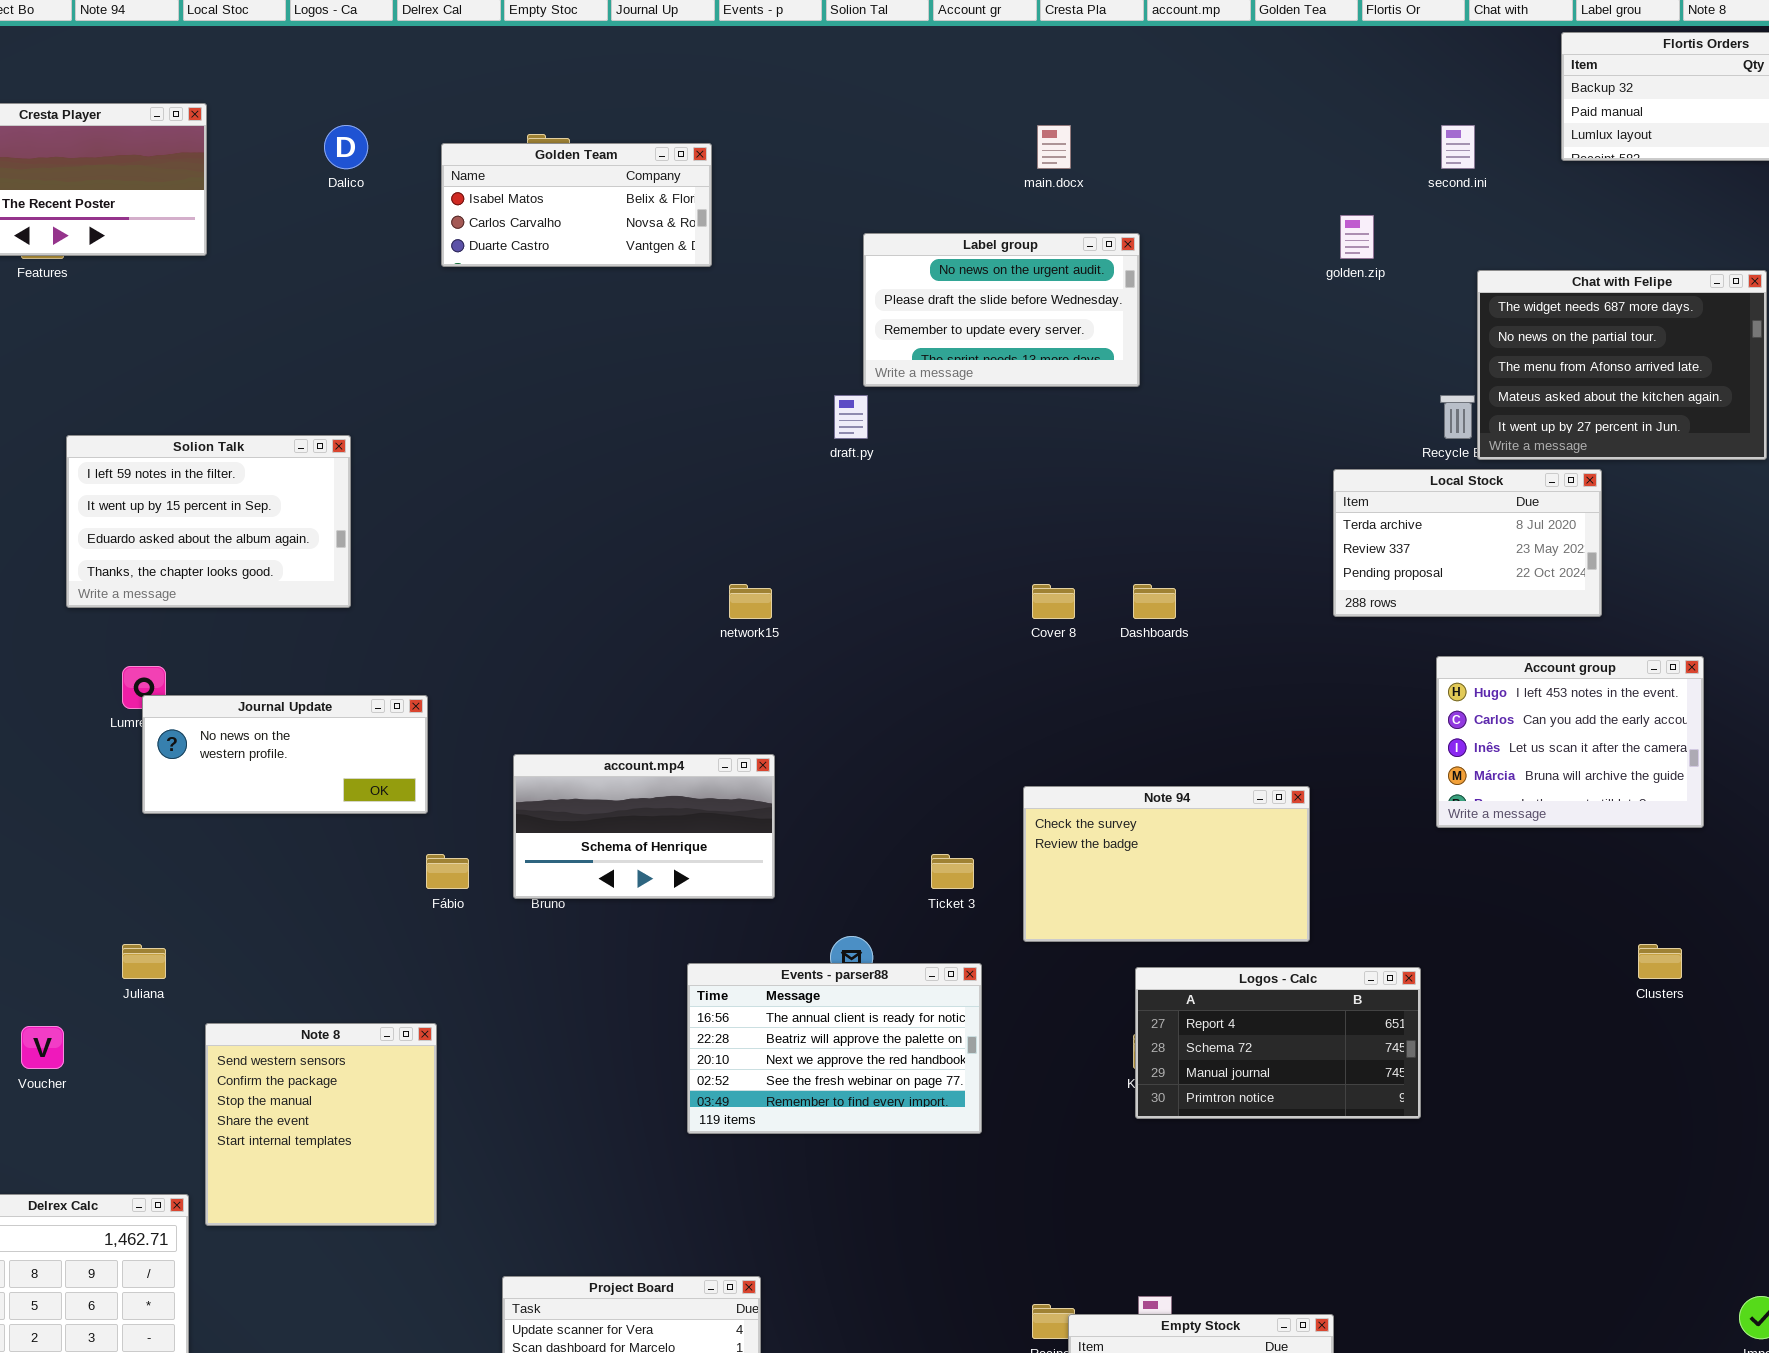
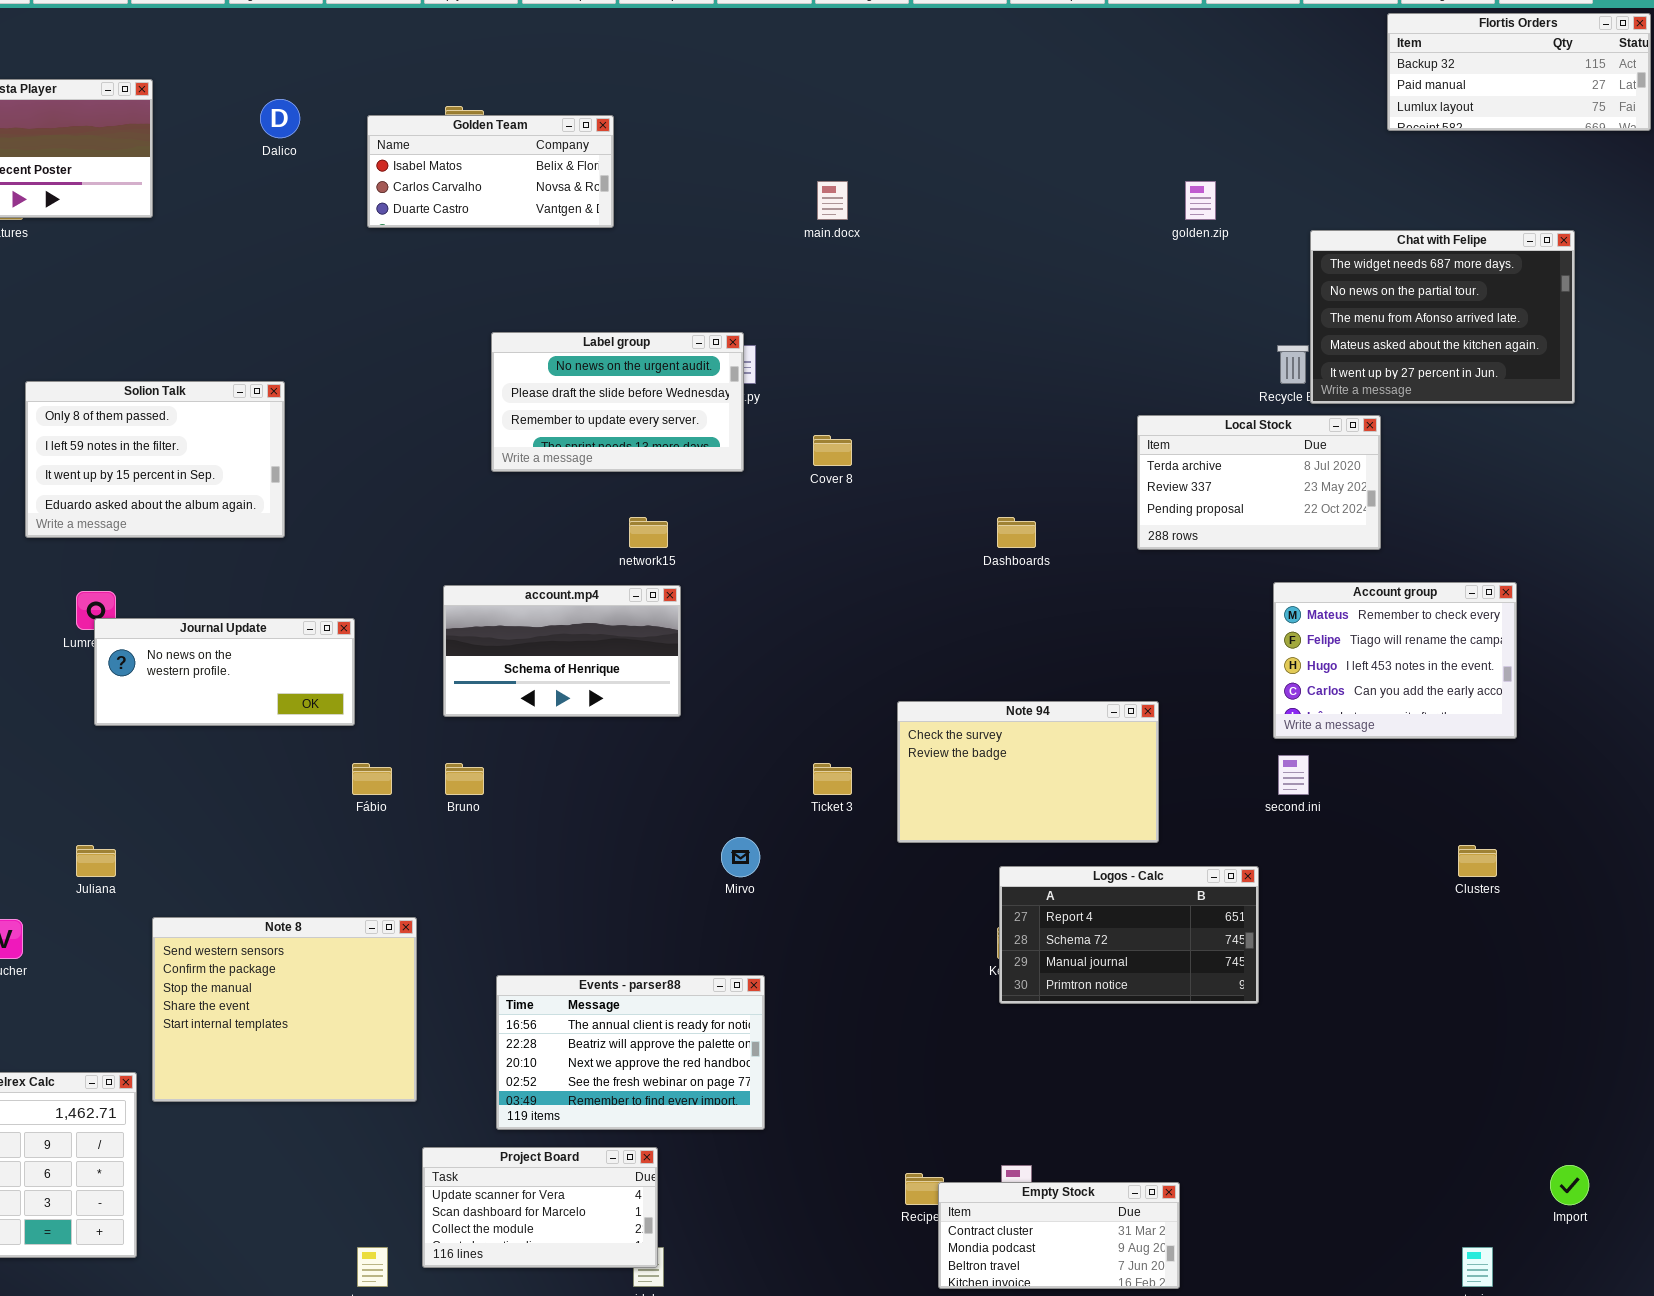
main.docx: [1037,125,1071,169] -> [817,181,848,220], moved
second.ini: [1441,125,1475,169] -> [1278,755,1309,795], moved
Label group: [863,233,1140,387] -> [491,332,744,472], moved
Solion Talk: [66,435,351,608] -> [25,381,285,538], scrolled up 1 row
Local Stock: [1333,469,1602,617] -> [1137,415,1381,550], moved
Cover 8: [1032,584,1075,619] -> [813,435,852,466], moved
Account group: [1436,656,1704,828] -> [1273,582,1517,739], scrolled up 2 rows
account.mp4: [513,754,775,899] -> [443,585,681,717], moved
Events - parser88: [687,963,982,1134] -> [496,975,765,1130], moved
Note 8: [205,1023,437,1226] -> [152,917,417,1102], resized

